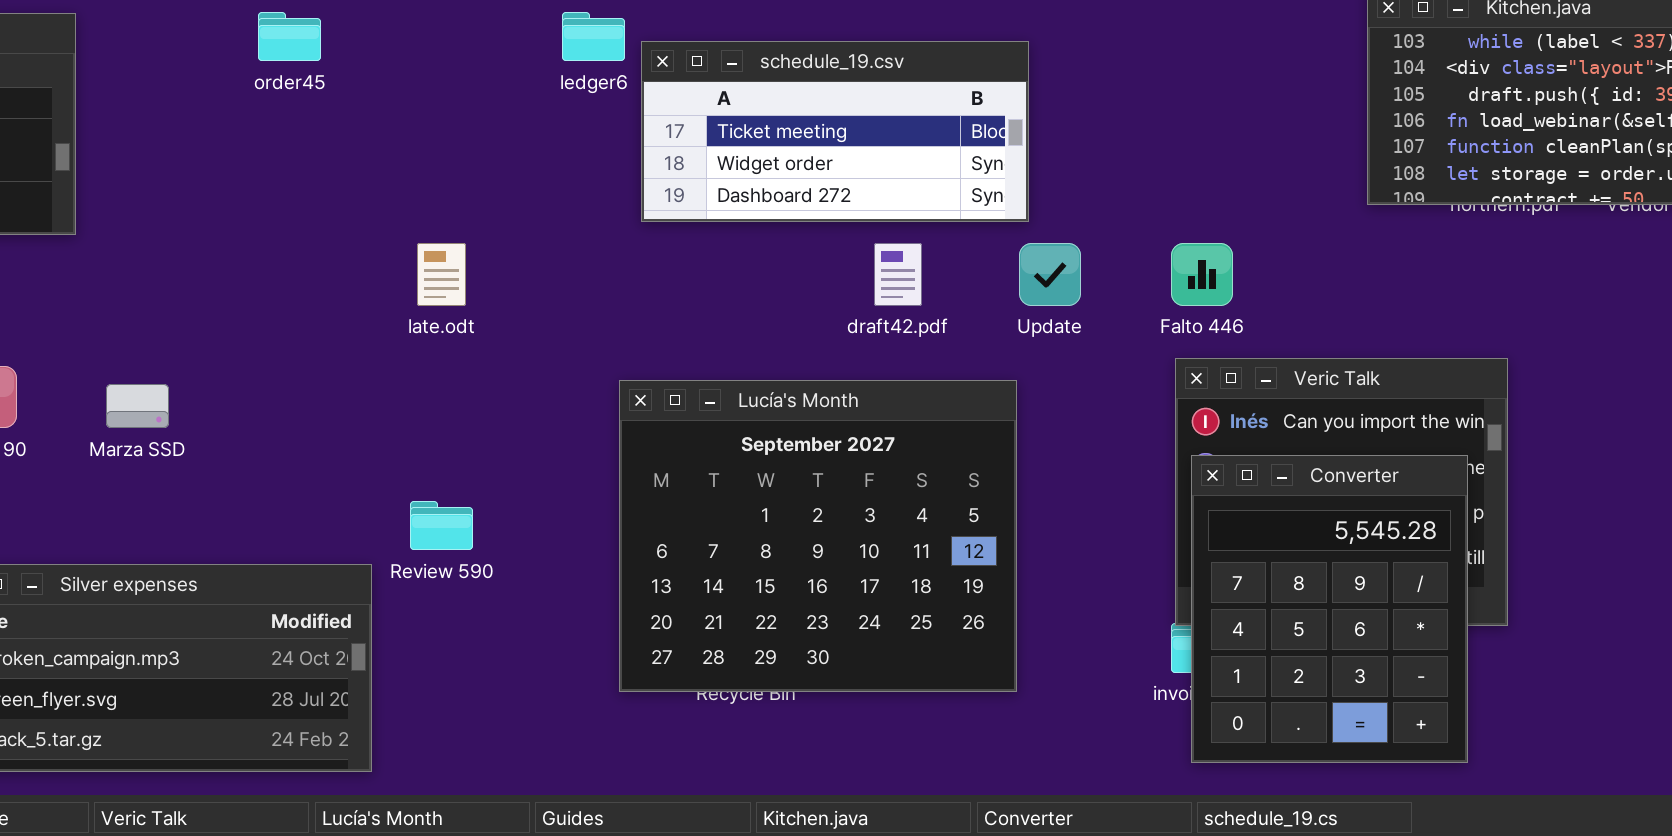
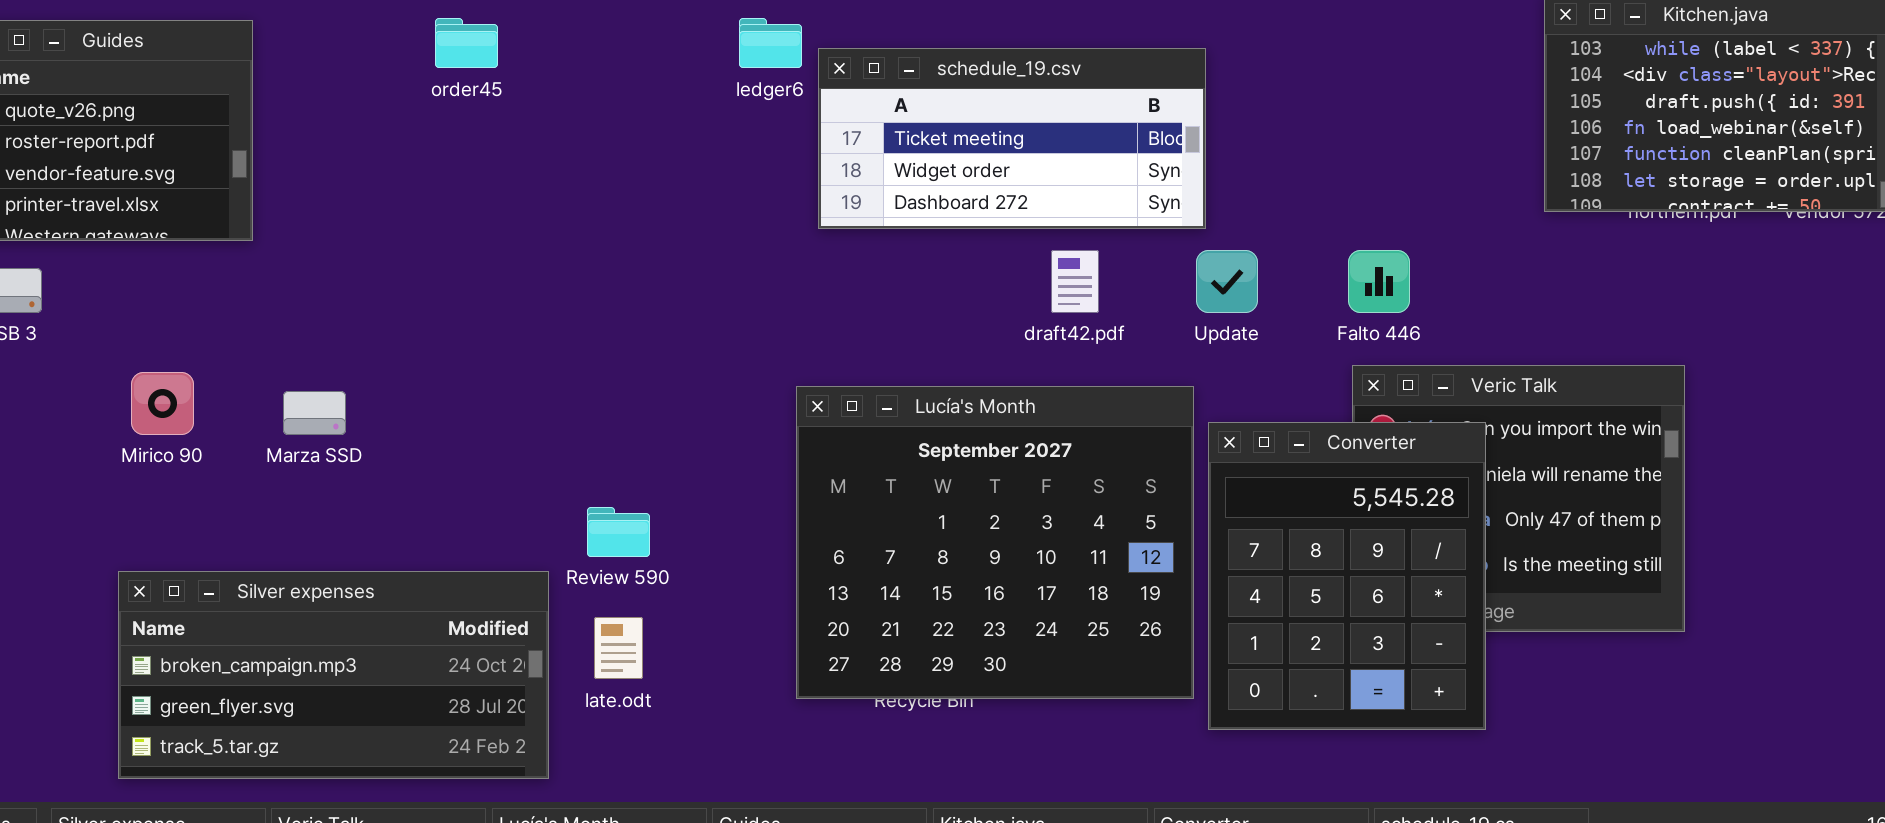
late.odt: [417,243,466,306] -> [594,617,643,679], moved
Converter: [1191,455,1468,763] -> [1208,422,1486,730], moved

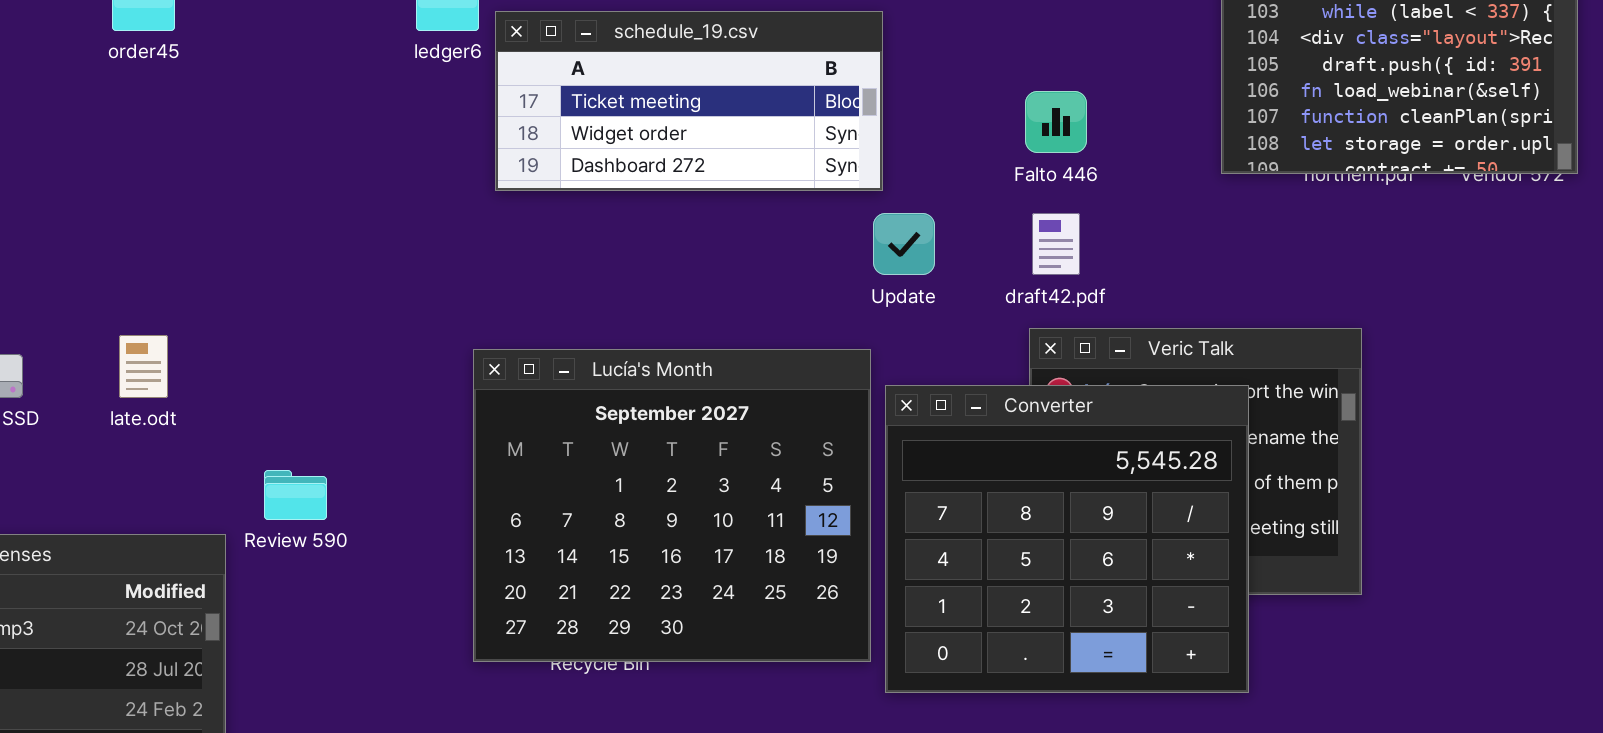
draft42.pdf: [1051,250,1099,313] -> [1032,213,1080,275], moved
Falto 446: [1348,250,1410,313] -> [1025,91,1087,153], moved
Converter: [1208,422,1486,730] -> [885,385,1249,693], resized
late.odt: [594,617,643,679] -> [119,335,168,398], moved

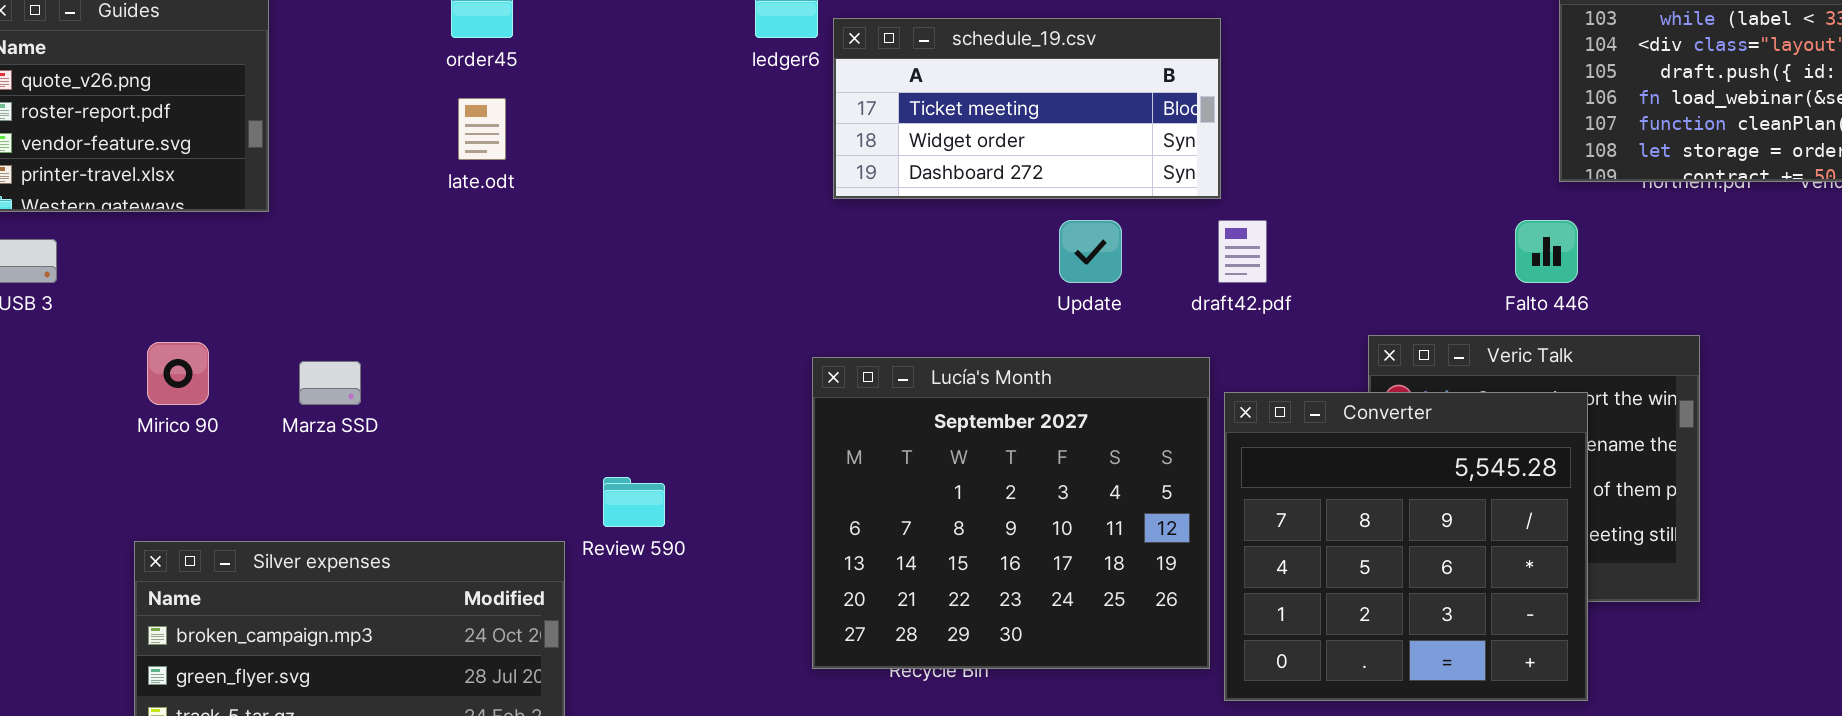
Falto 446: [1025,91,1087,153] -> [1515,220,1578,283], moved
Update: [873,213,935,275] -> [1059,220,1122,283], moved
draft42.pdf: [1032,213,1080,275] -> [1218,220,1267,283], moved
late.odt: [119,335,168,398] -> [458,98,506,160], moved

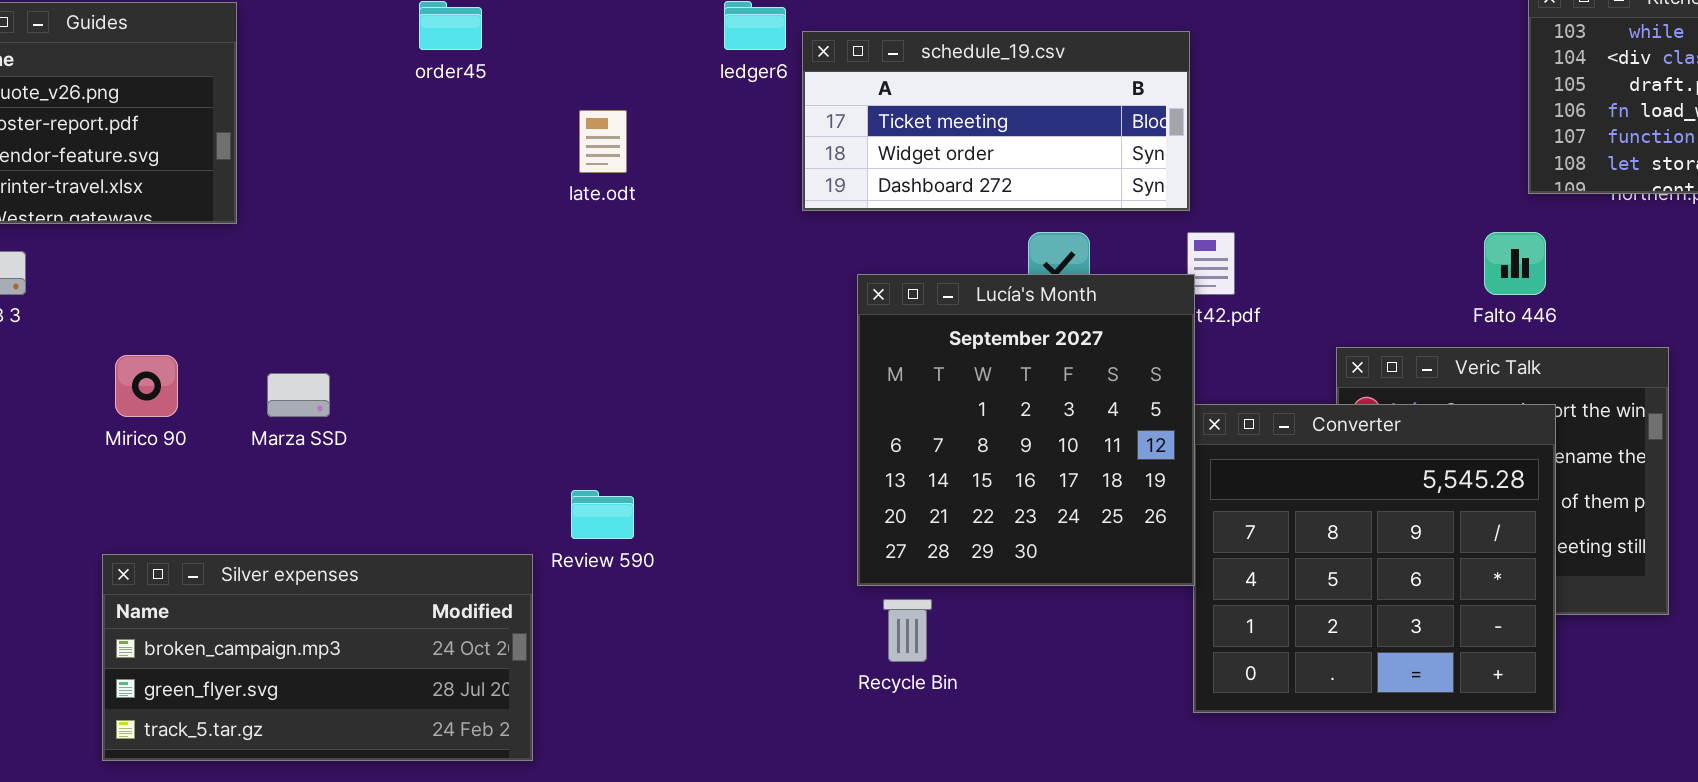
late.odt: [458,98,506,160] -> [579,110,627,173], moved
Lucía's Month: [812,357,1210,669] -> [857,274,1195,586], moved, resized

